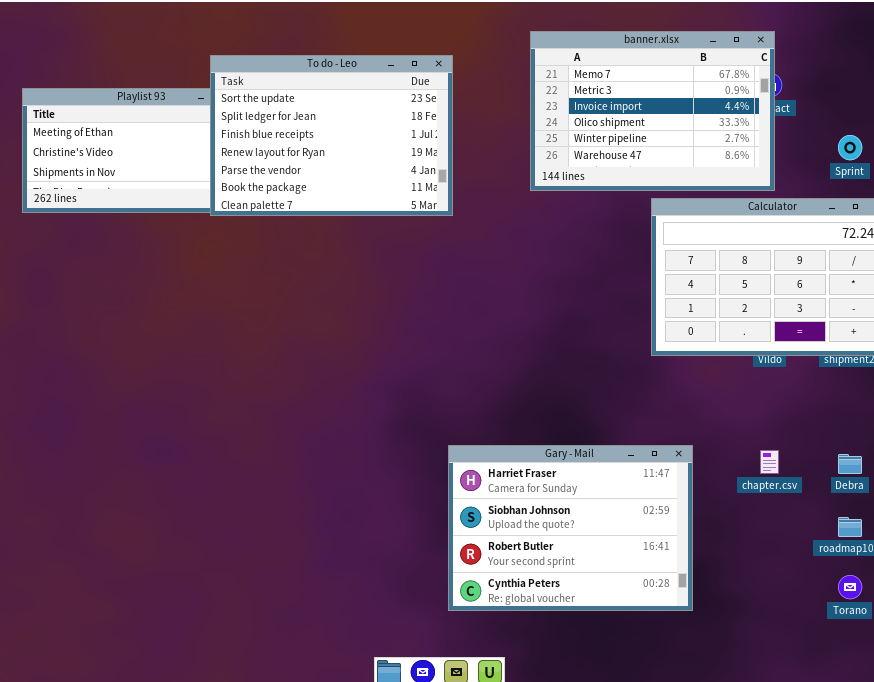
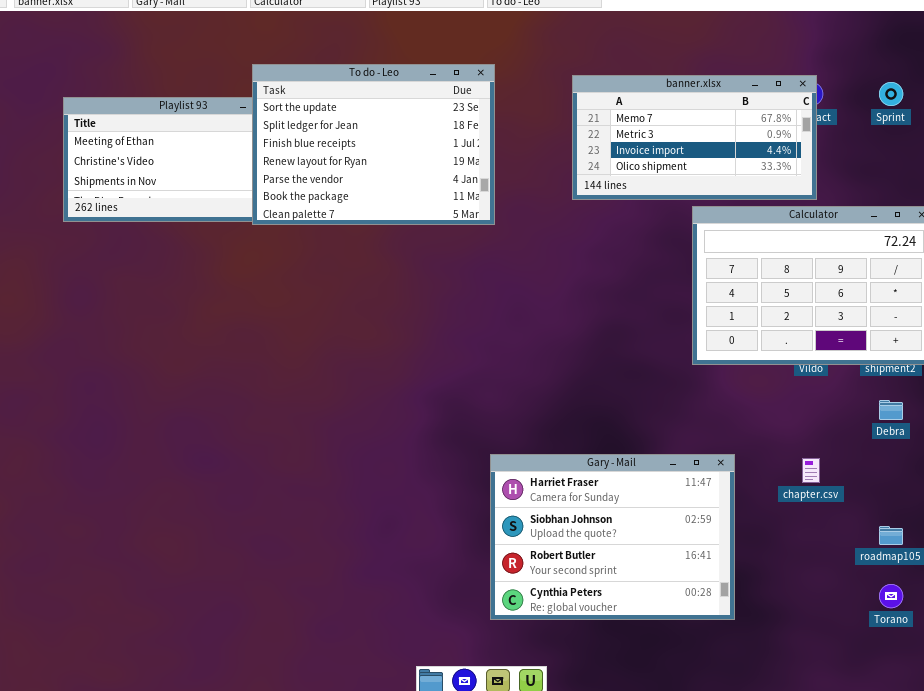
banner.xlsx: [530,31,775,191] -> [572,75,817,200], resized
Sprint: [838,135,862,160] -> [879,82,903,106], moved
Debra: [838,454,862,474] -> [879,400,903,420], moved

